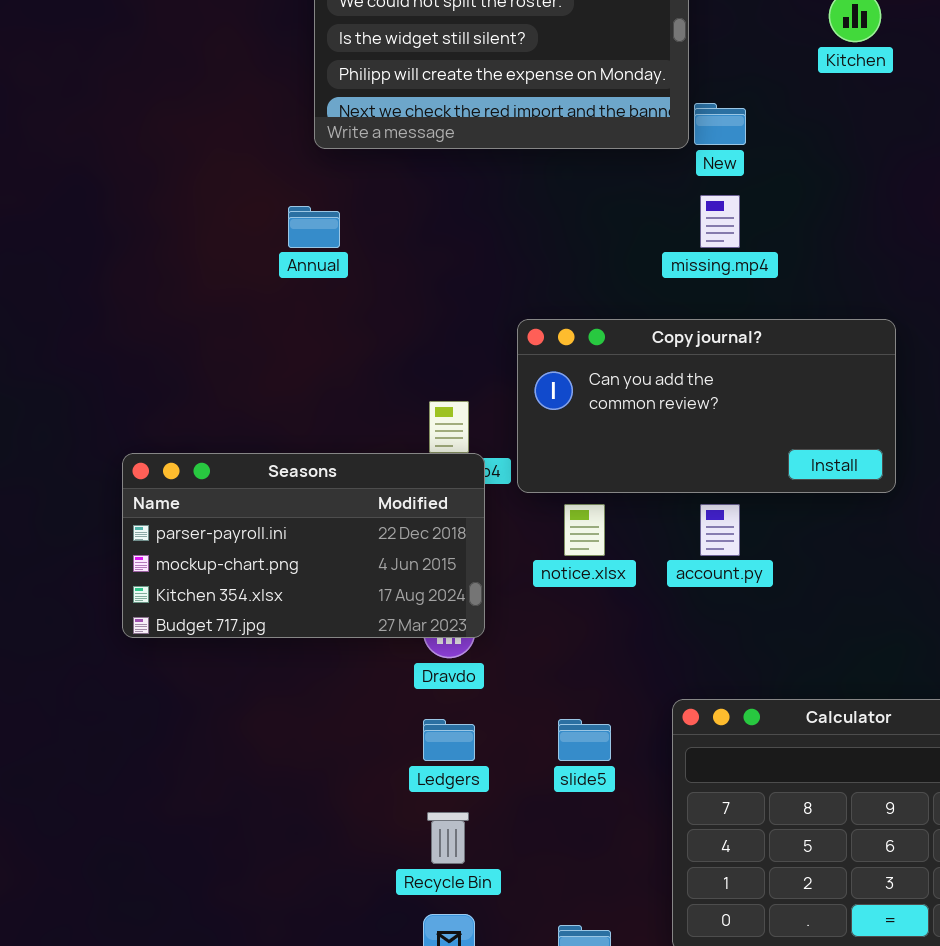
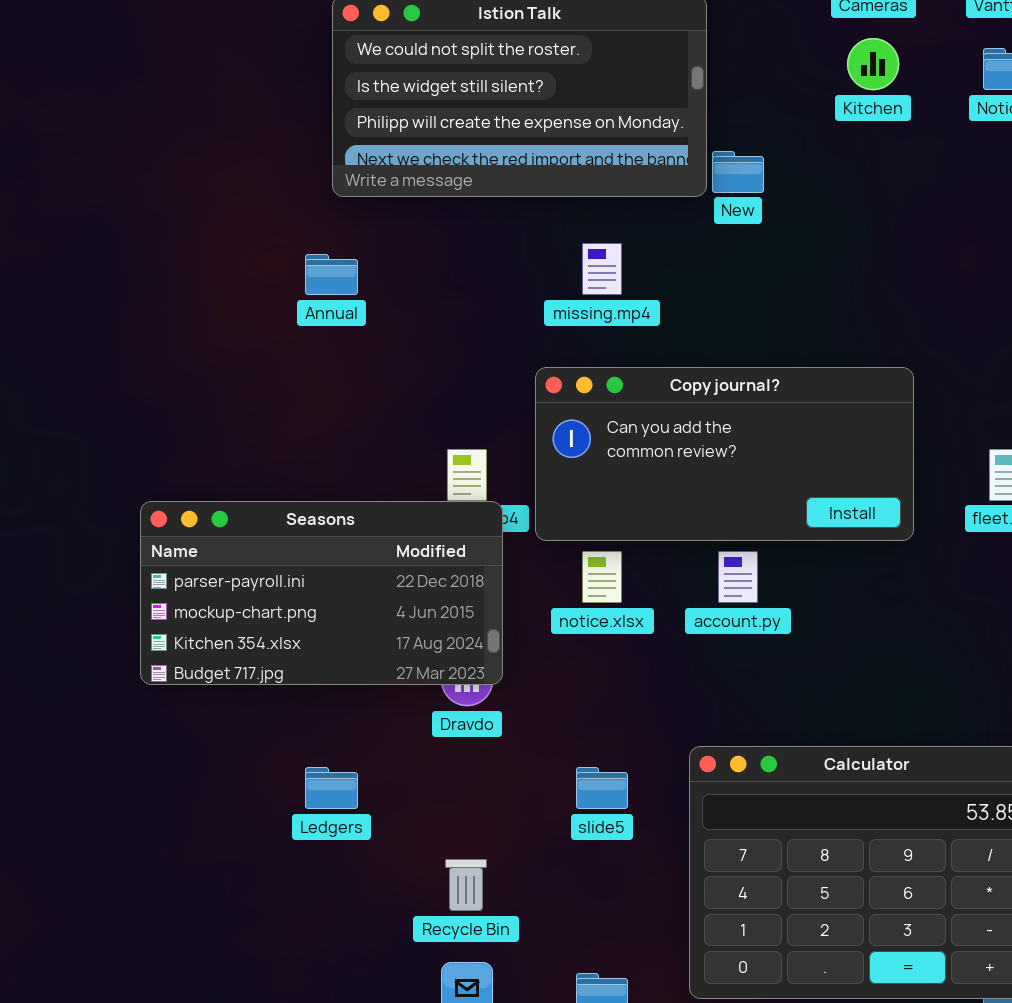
missing.mp4: [700,195,740,248] -> [582,243,622,295], moved
Ledgers: [423,719,475,761] -> [305,767,358,809], moved

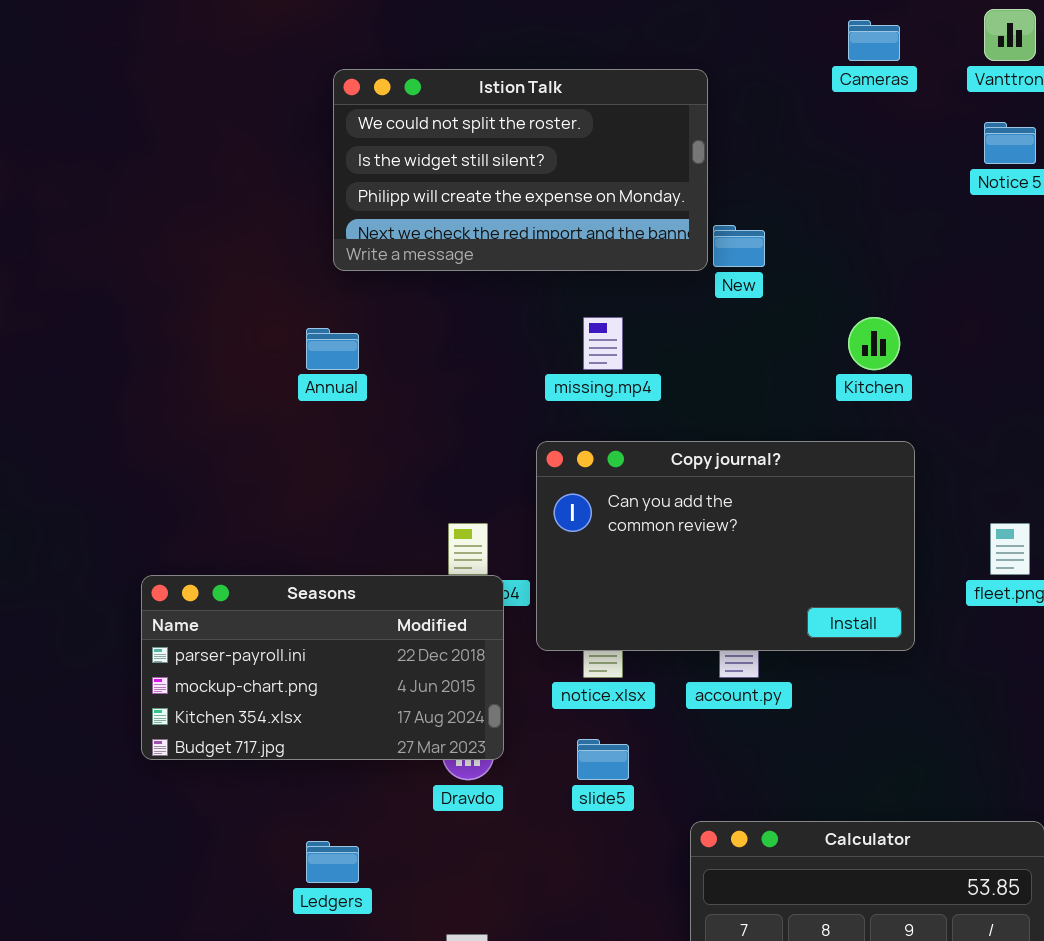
Kitchen: [847,38,899,90] -> [848,317,900,370], moved
Copy journal?: [535,367,914,541] -> [536,441,915,651], resized
slide5: [576,767,628,809] -> [577,739,629,780], moved

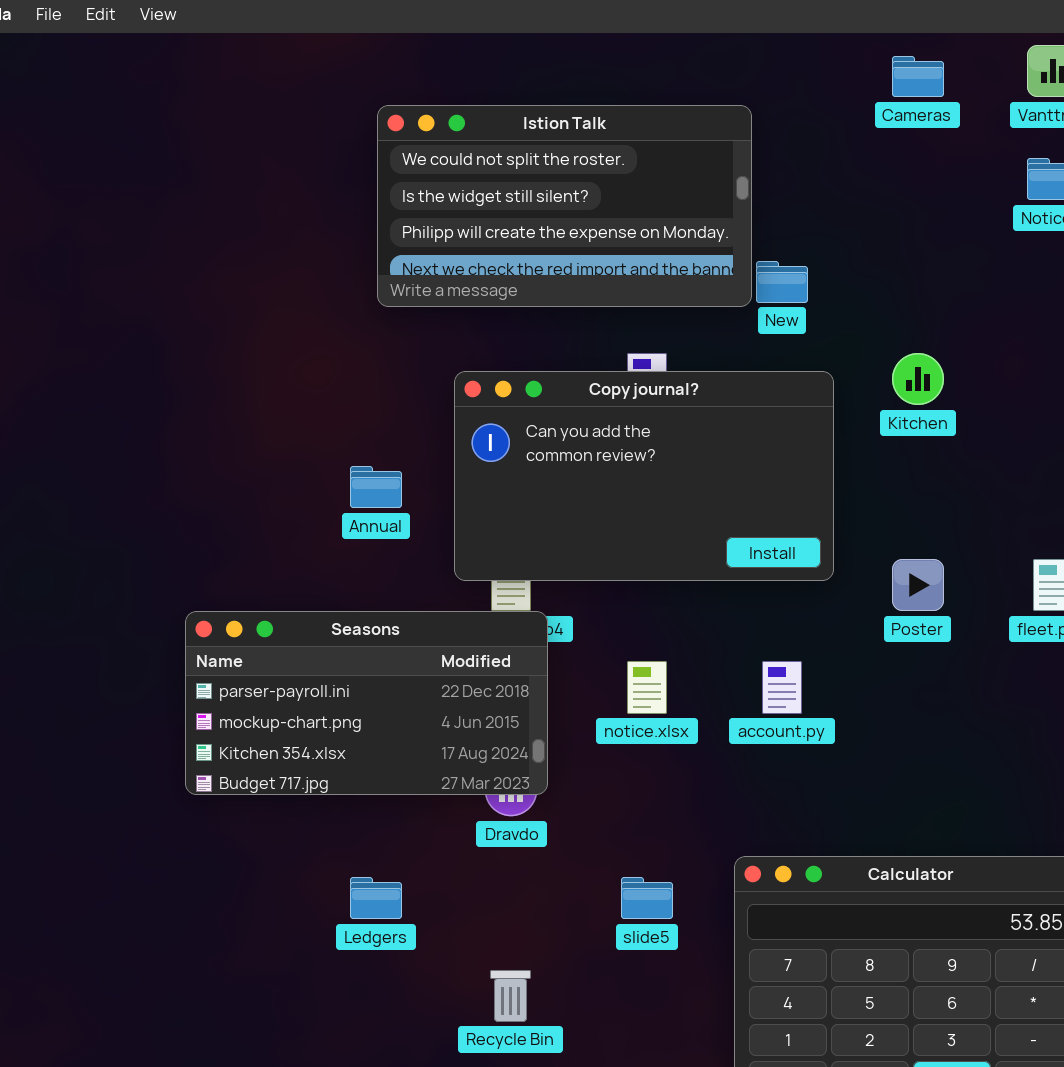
Annual: [306,328,359,370] -> [350,466,402,508], moved
Copy journal?: [536,441,915,651] -> [454,371,834,581], moved
slide5: [577,739,629,780] -> [621,877,673,919], moved

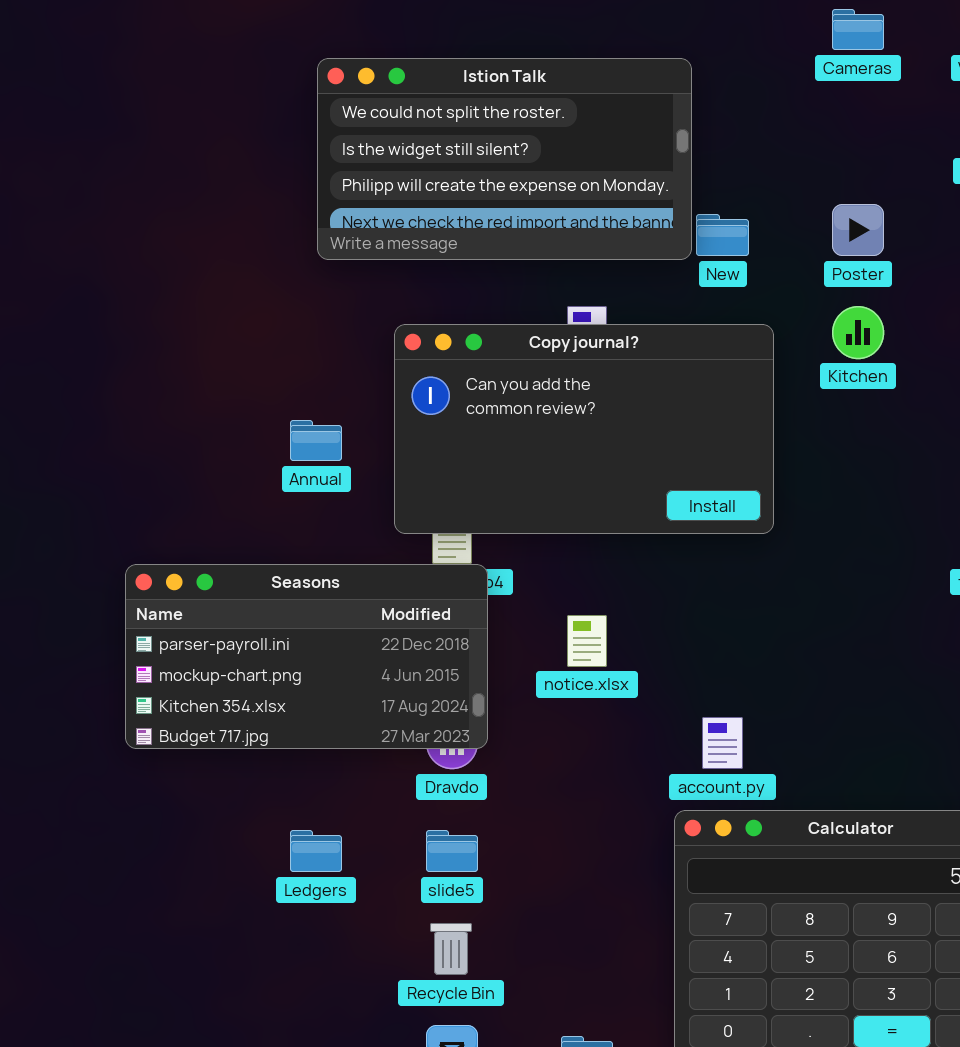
Poster: [892,559,944,611] -> [832,204,884,256], moved
account.py: [762,661,802,714] -> [702,717,743,769], moved
slide5: [621,877,673,919] -> [426,830,478,872], moved

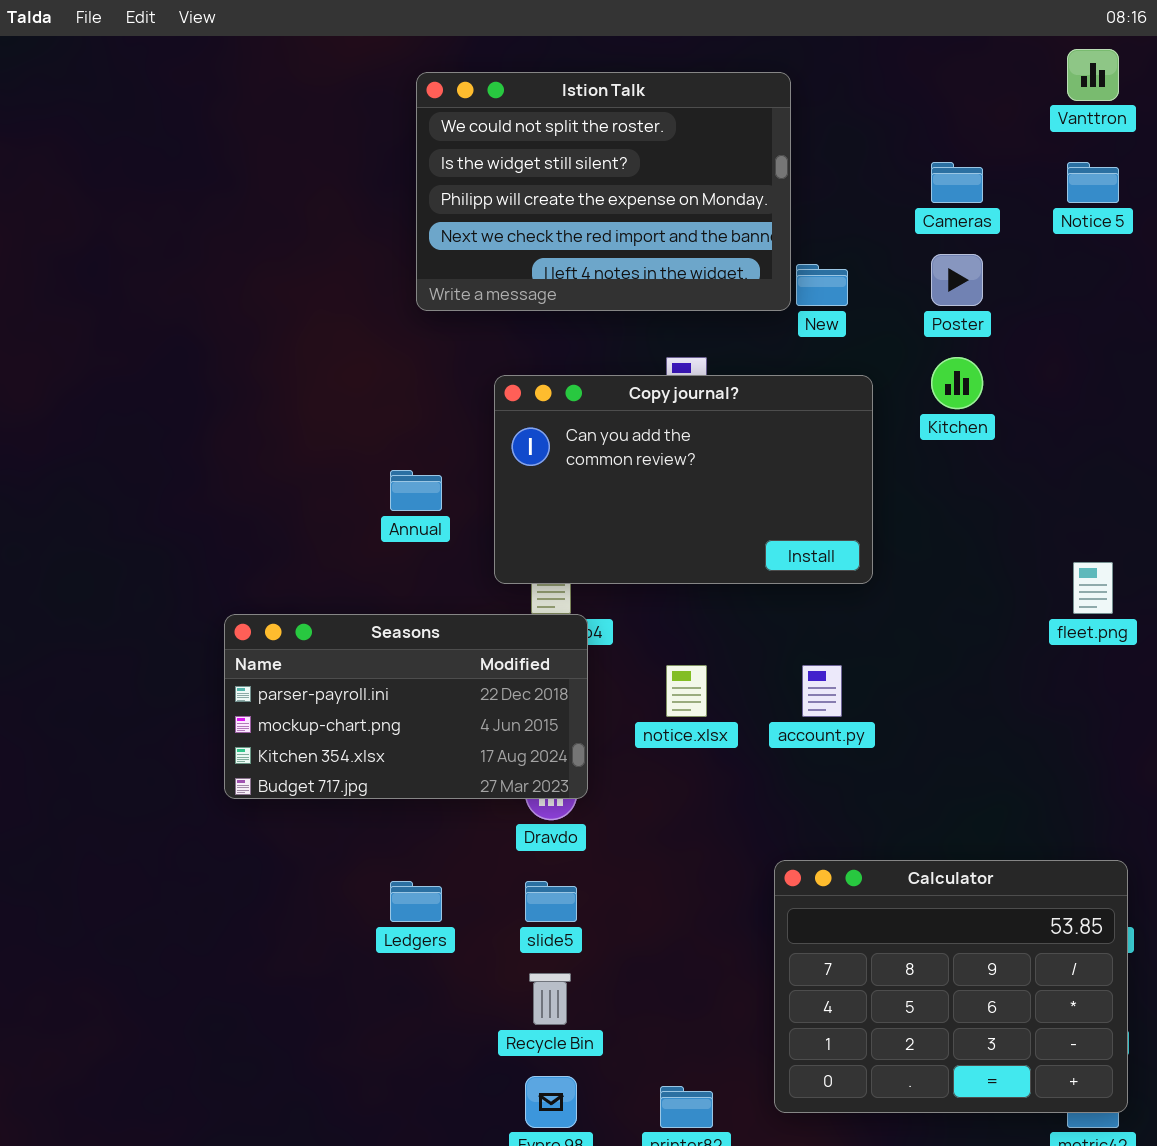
Cameras: [832,9,884,50] -> [931,162,983,203], moved
Istion Talk: [317,58,692,260] -> [416,72,791,311], resized
account.py: [702,717,743,769] -> [802,665,842,717], moved

